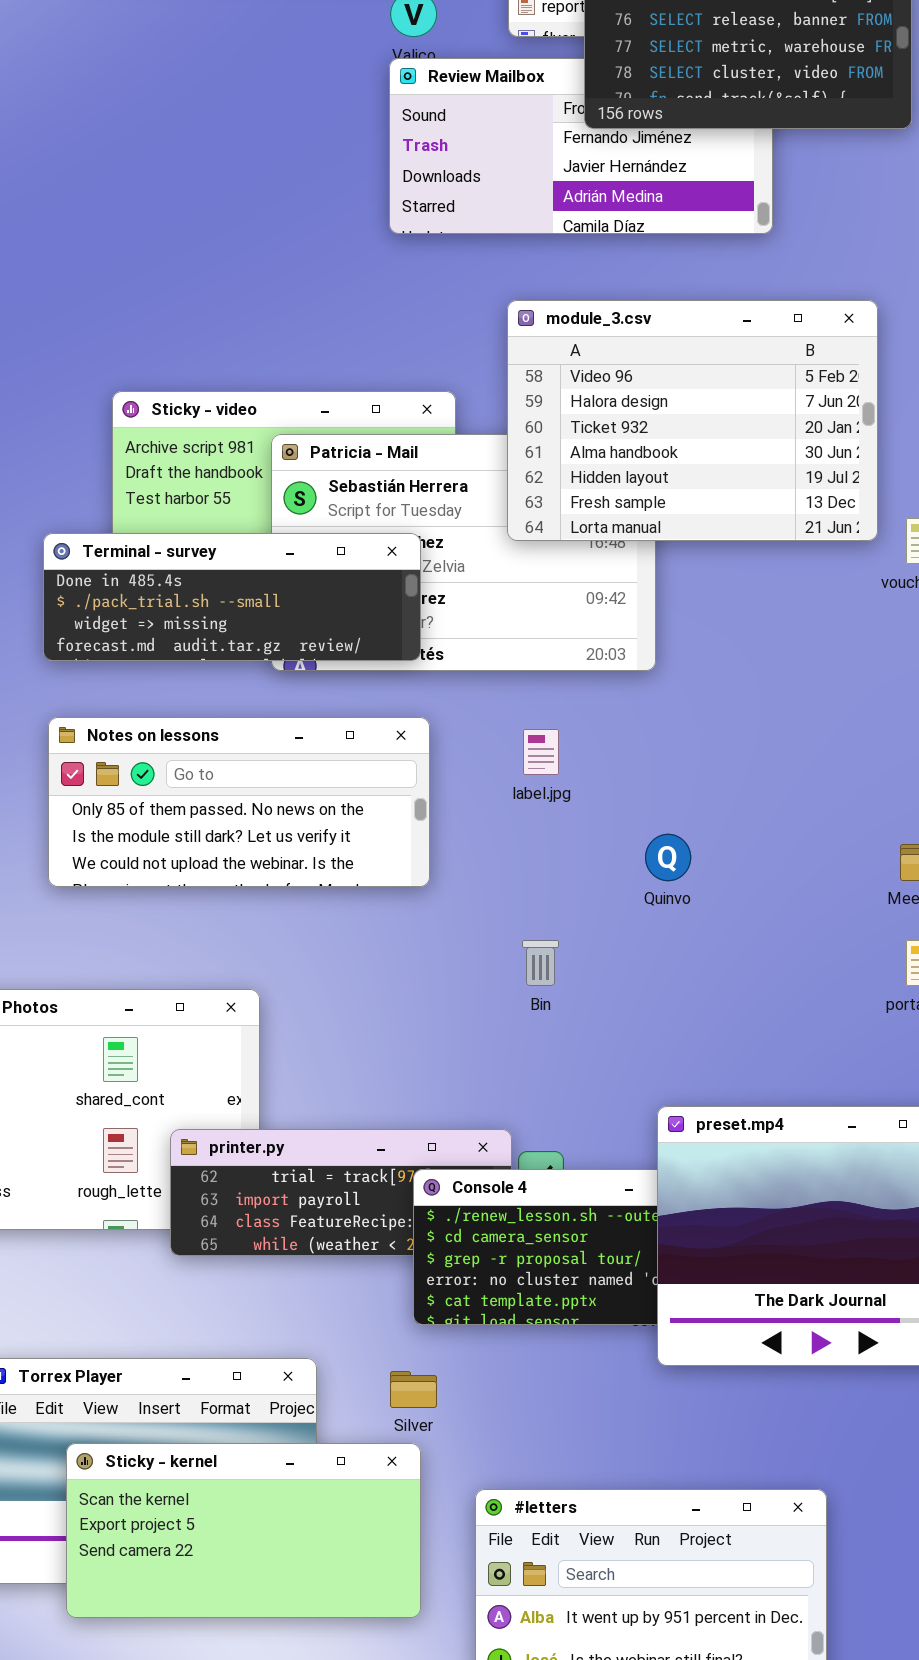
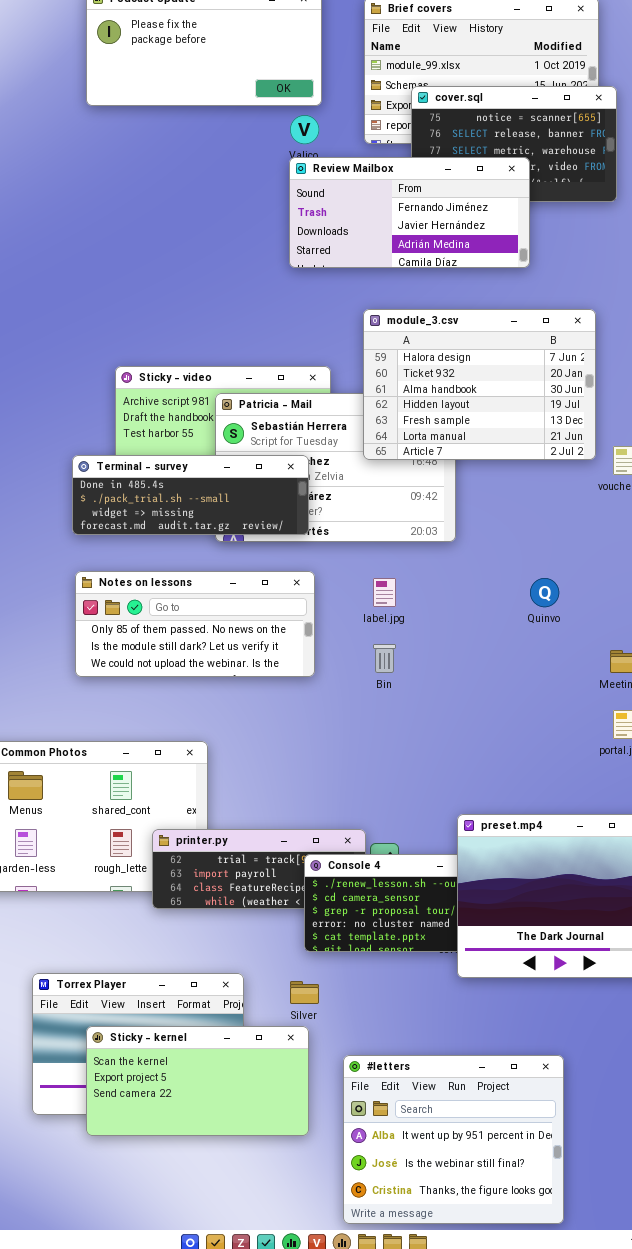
Review Mailbox: [389,58,773,234] -> [289,157,530,268], raised
module_3.csv: [507,300,878,541] -> [363,309,596,460], scrolled down 1 row
Quinvo: [645,834,691,881] -> [530,578,559,607], moved
Bin: [522,940,559,986] -> [373,644,396,673], moved

